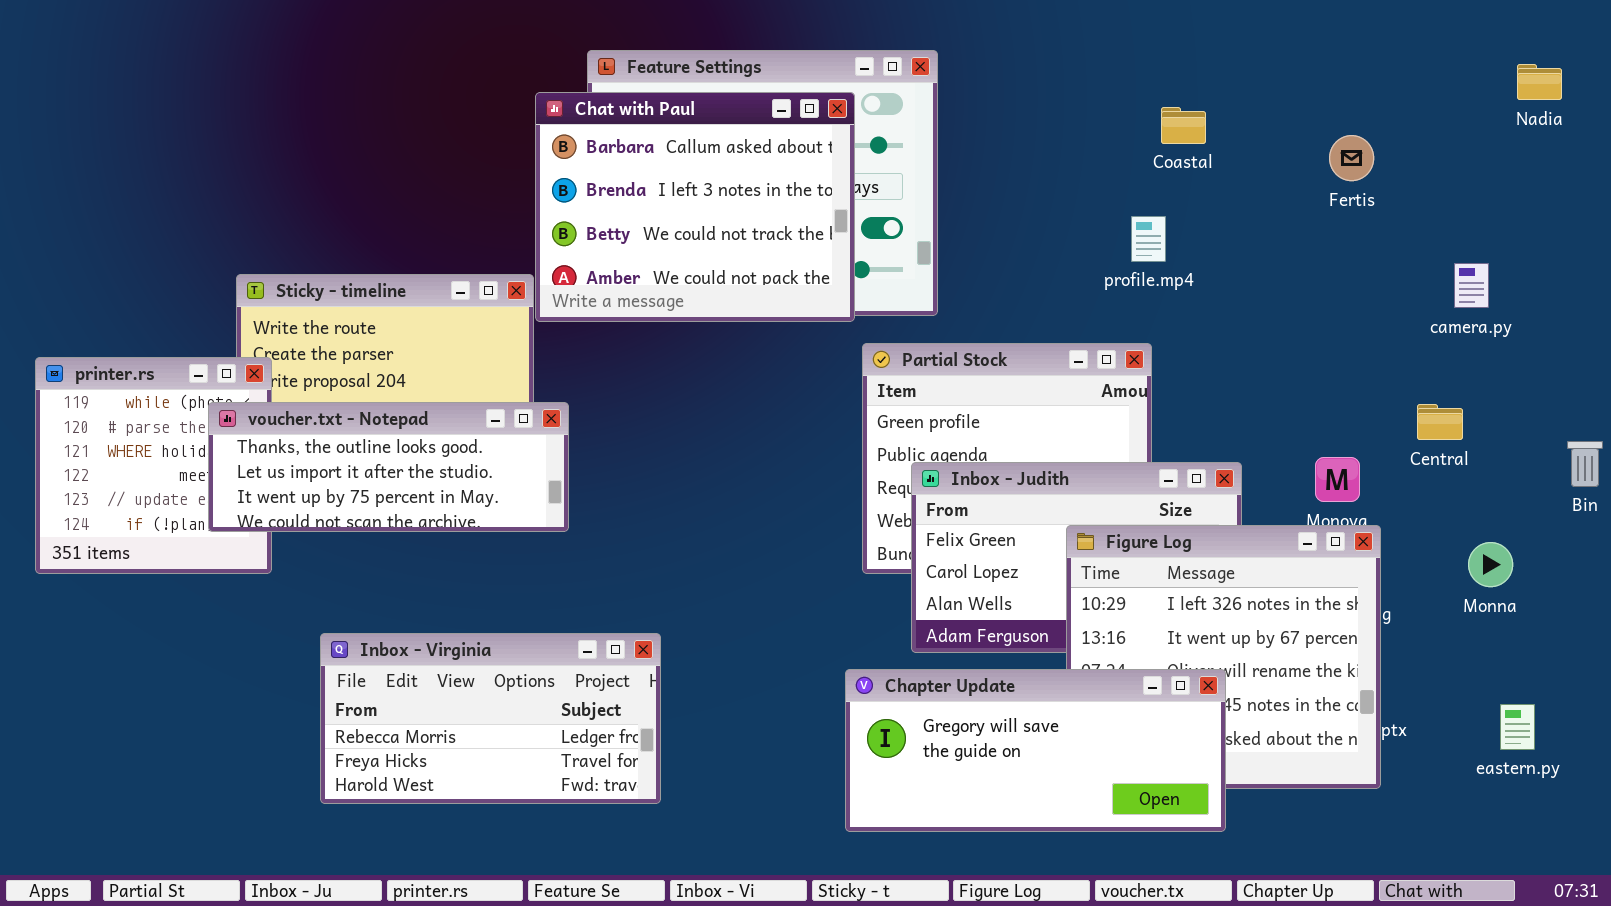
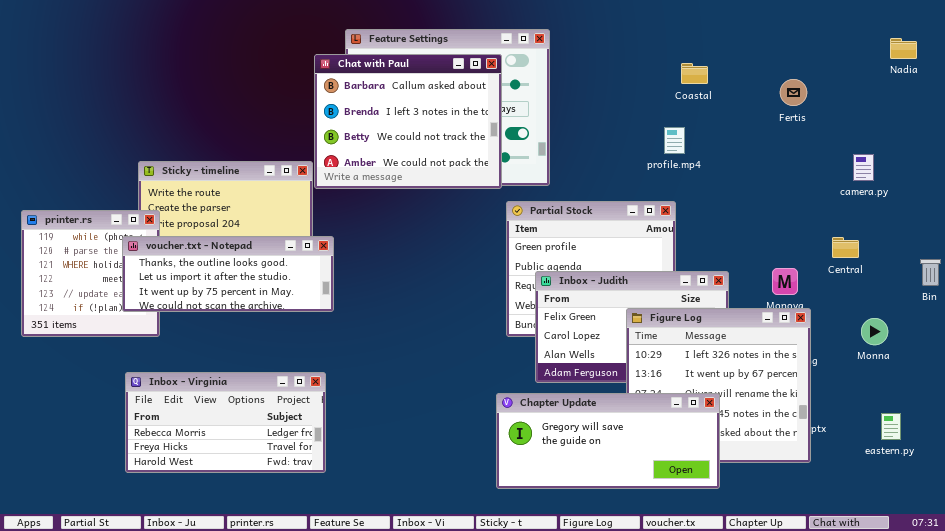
Inbox - Virginia: [320,633,661,804] -> [125,372,326,473], moved

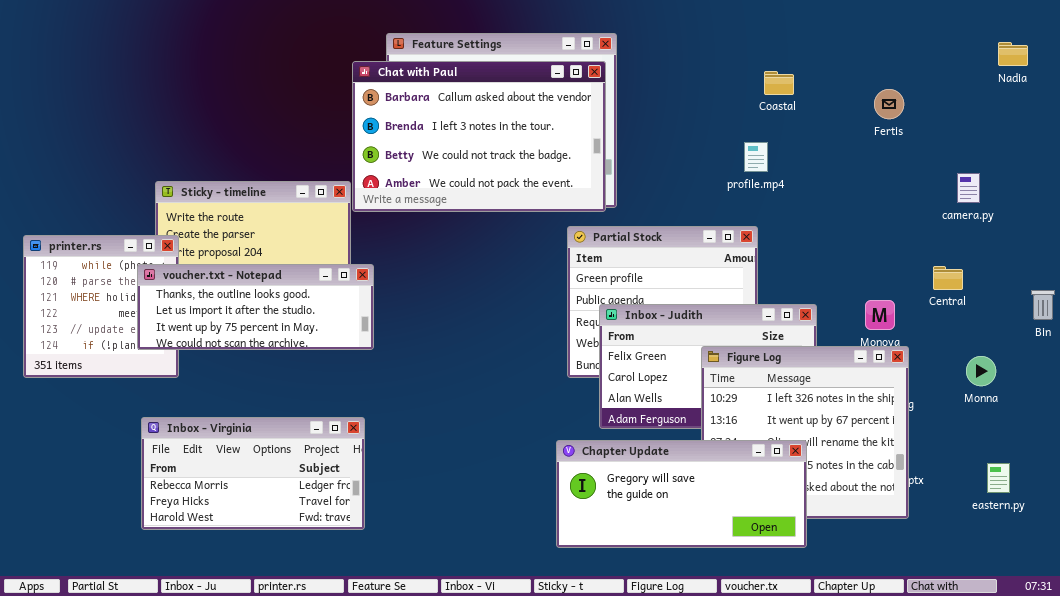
Chat with Paul: [314,54,502,189] -> [352,61,606,212], resized

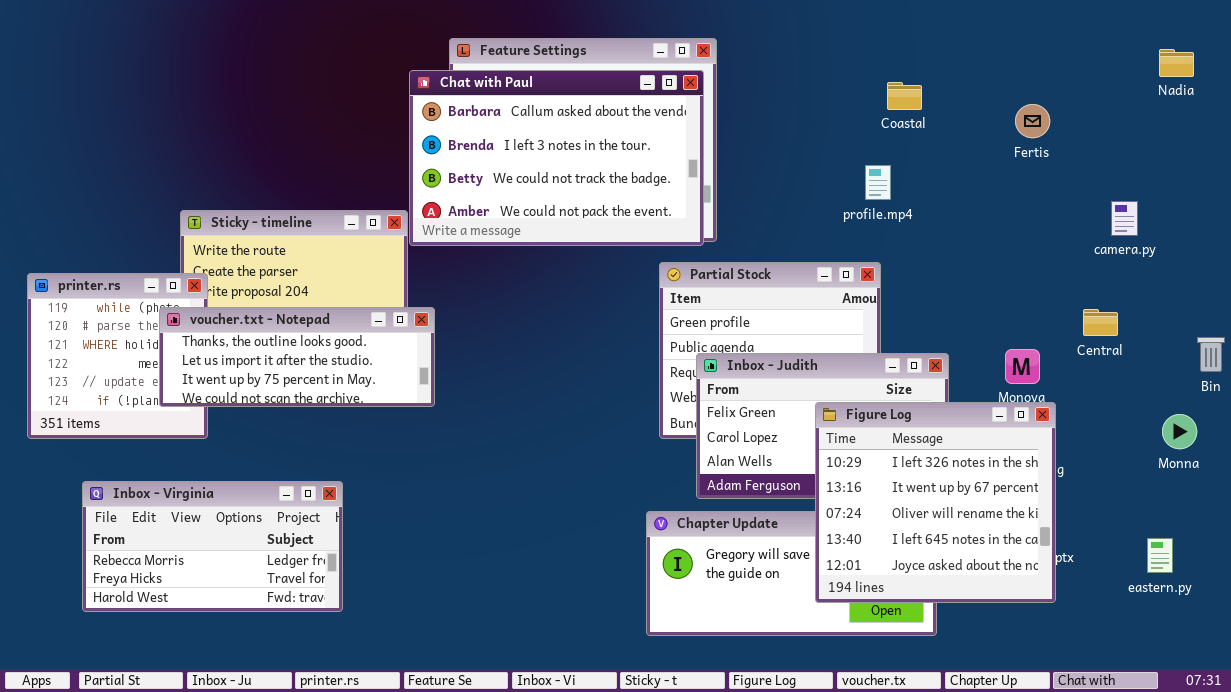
Figure Log: [701,346,909,519] -> [815,402,1056,603], raised
Monna: [966,356,996,386] -> [1162,414,1197,449], moved
Inbox - Virginia: [141,417,365,530] -> [82,481,343,612], moved

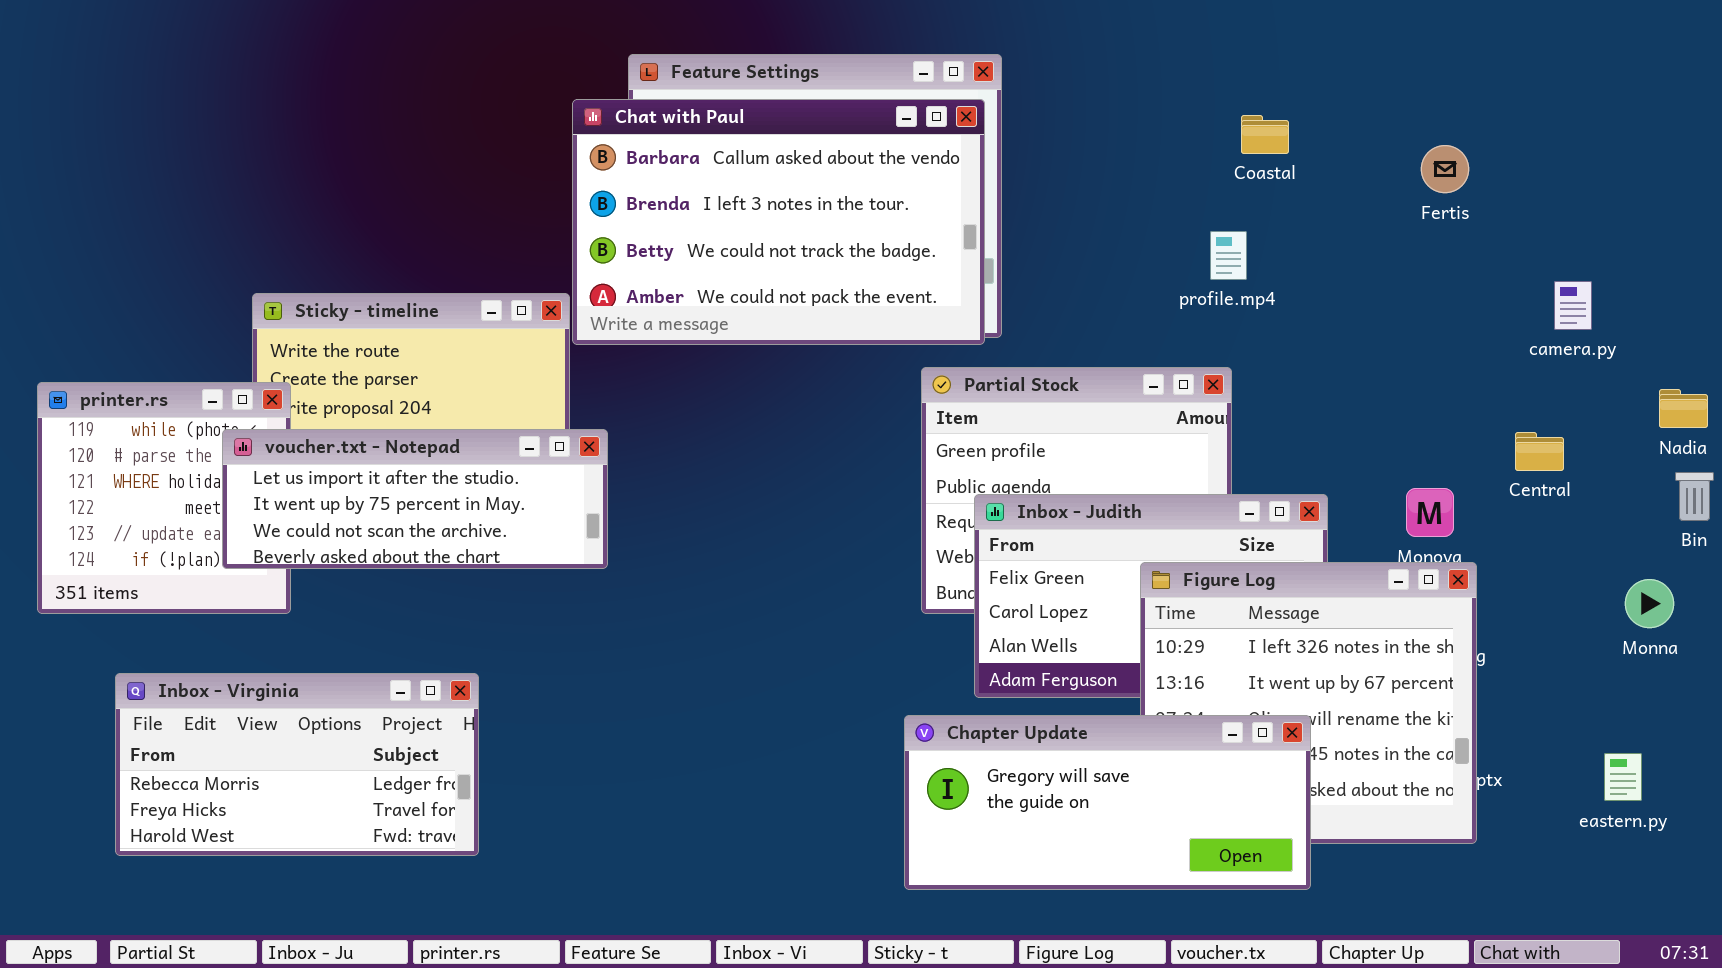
Nadia: [1159,49,1194,77] -> [1659,389,1708,428], moved
voucher.txt - Notepad: [159,307,435,407] -> [222,429,608,569], scrolled down 1 row
Chapter Update: [646,511,937,636] -> [904,715,1311,890], raised

